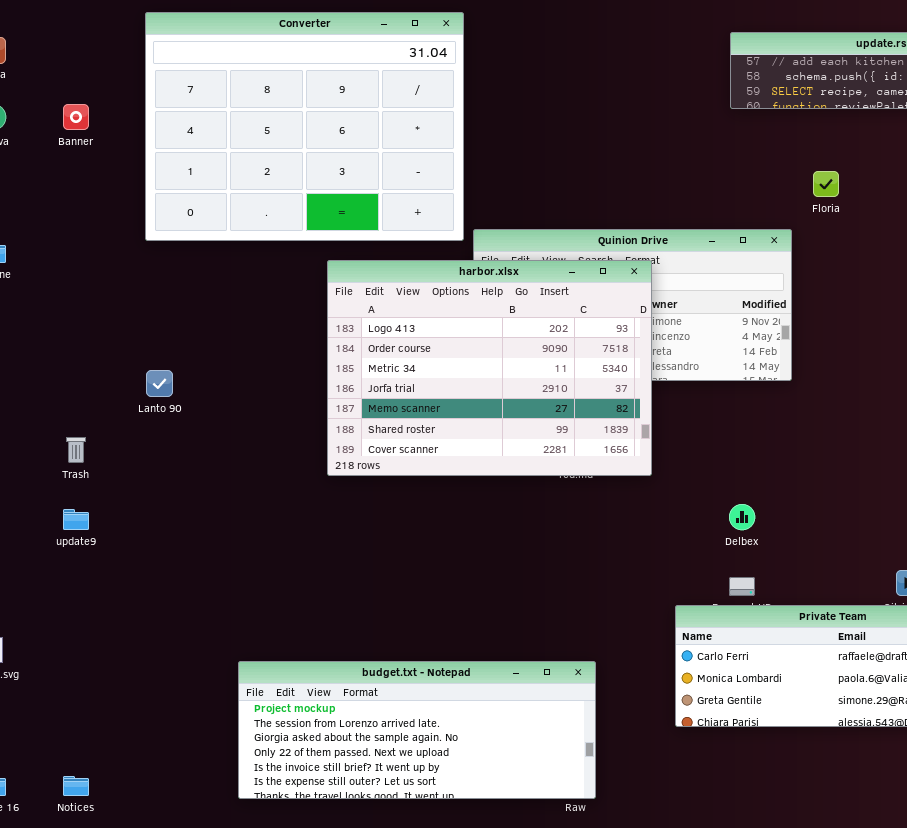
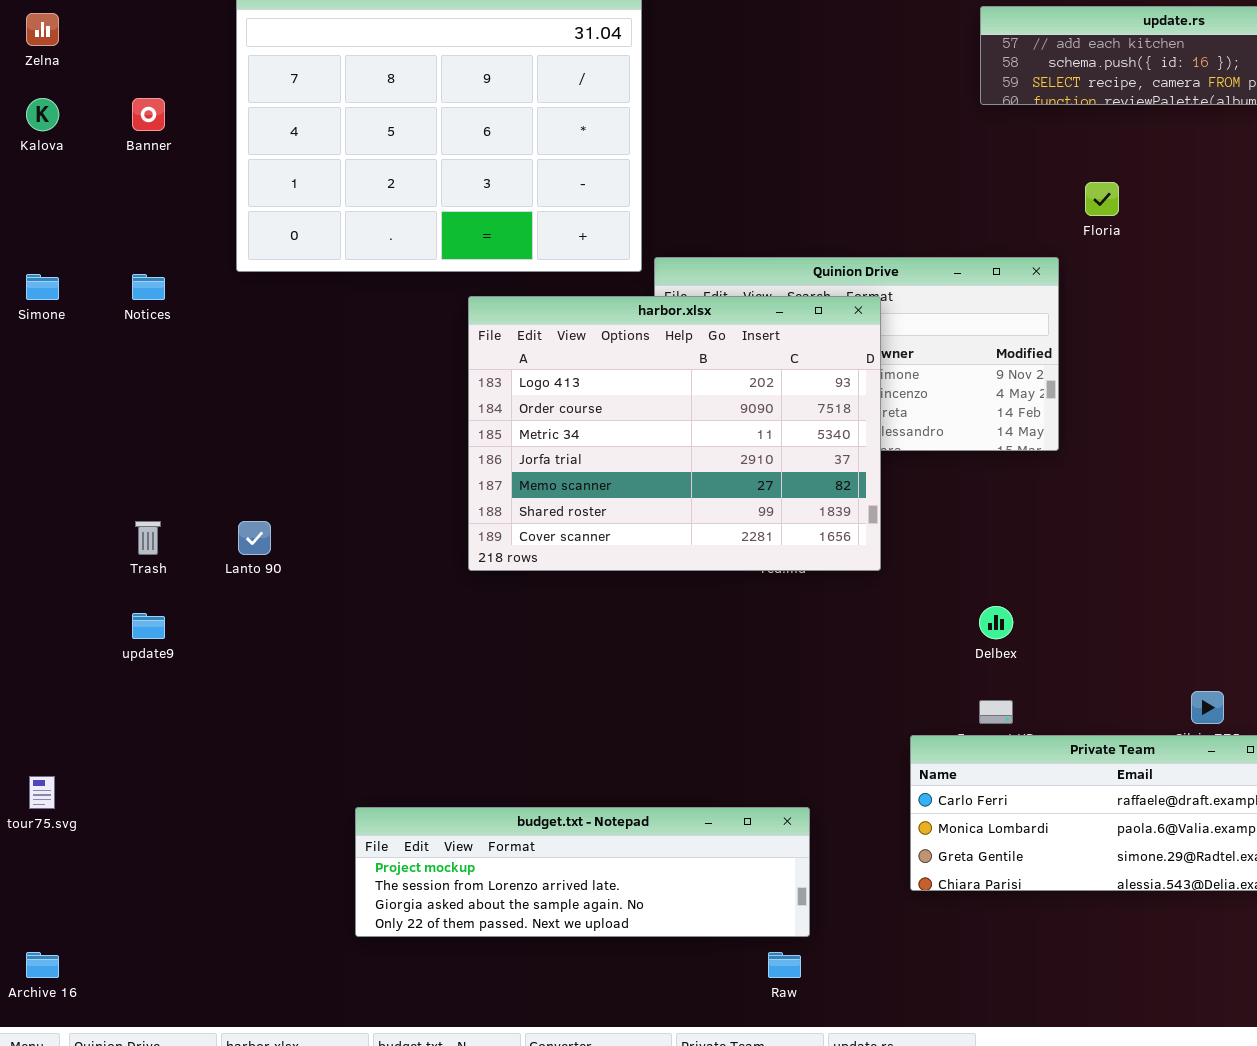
Lanto 90: [146,370,173,397] -> [238,521,271,555], moved
budget.txt - Notepad: [238,661,596,799] -> [355,807,810,937], resized
Notices: [63,776,89,796] -> [132,274,165,300], moved

